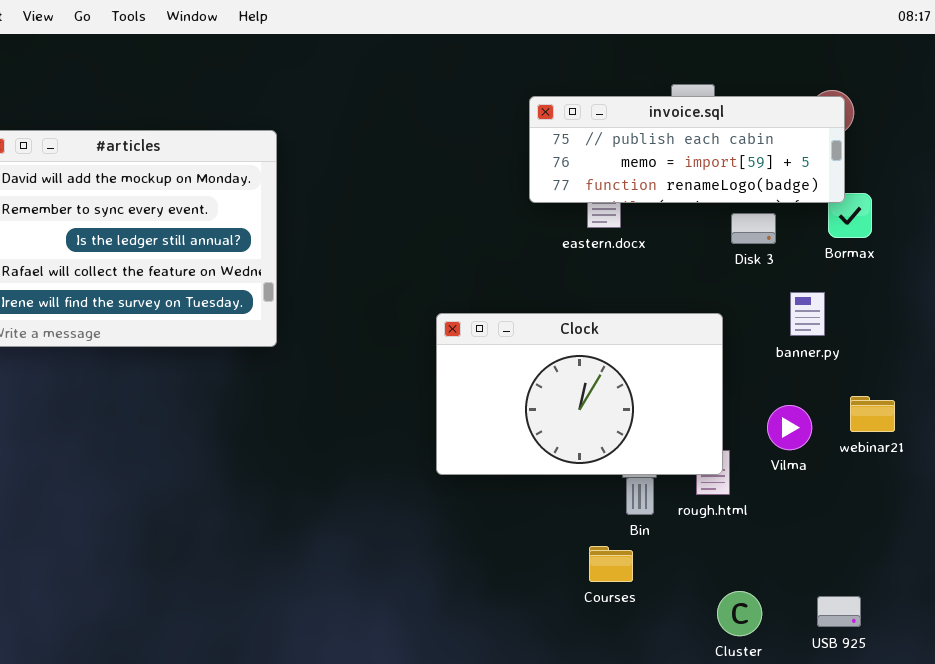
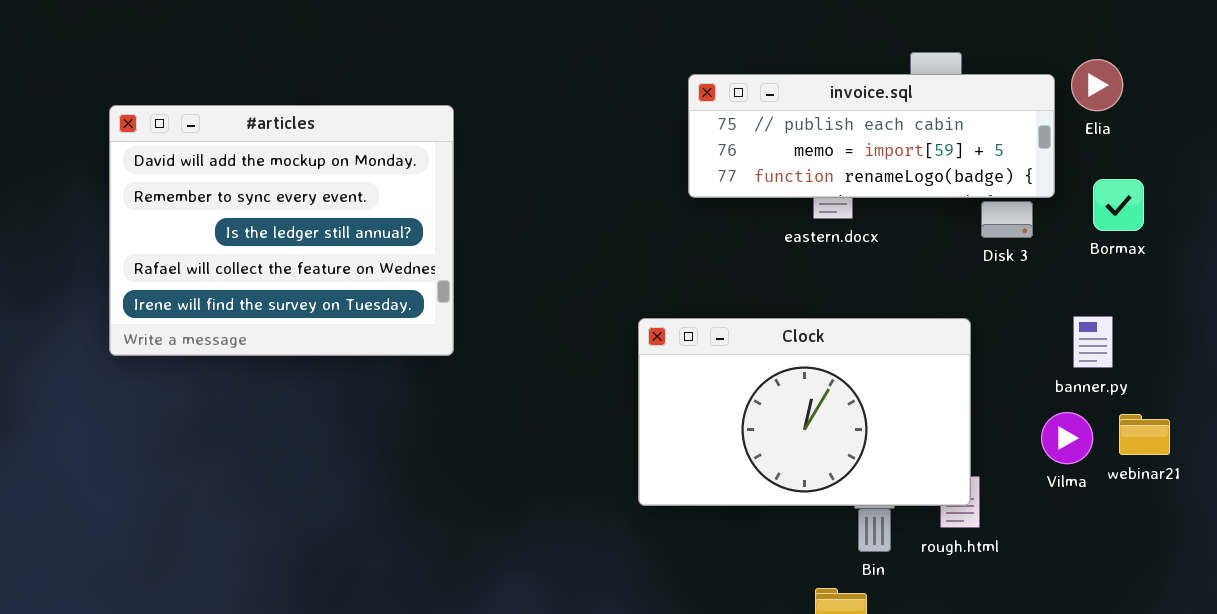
invoice.sql: [529,96,845,203] -> [688,74,1055,198], moved
banner.py: [790,292,825,336] -> [1073,316,1113,368], moved
Vilma: [767,405,812,450] -> [1041,412,1093,464], moved

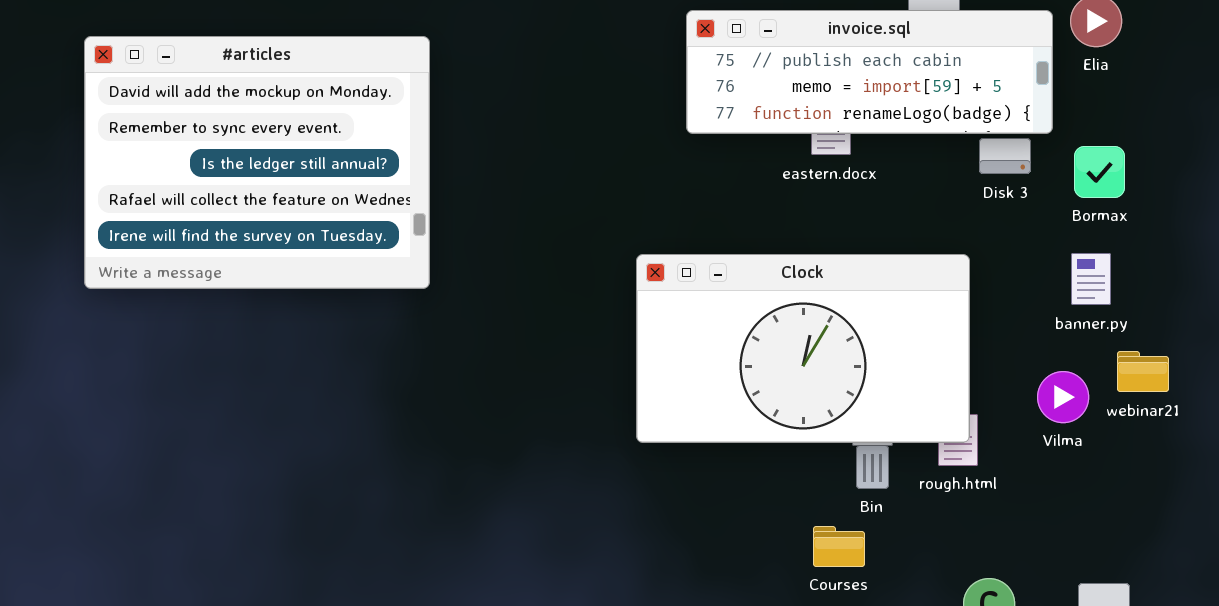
#articles: [109,105,454,356] -> [84,36,430,289], moved
Bormax: [1093,179,1144,231] -> [1074,146,1125,198], moved
Vilma: [1041,412,1093,464] -> [1037,371,1089,423], moved

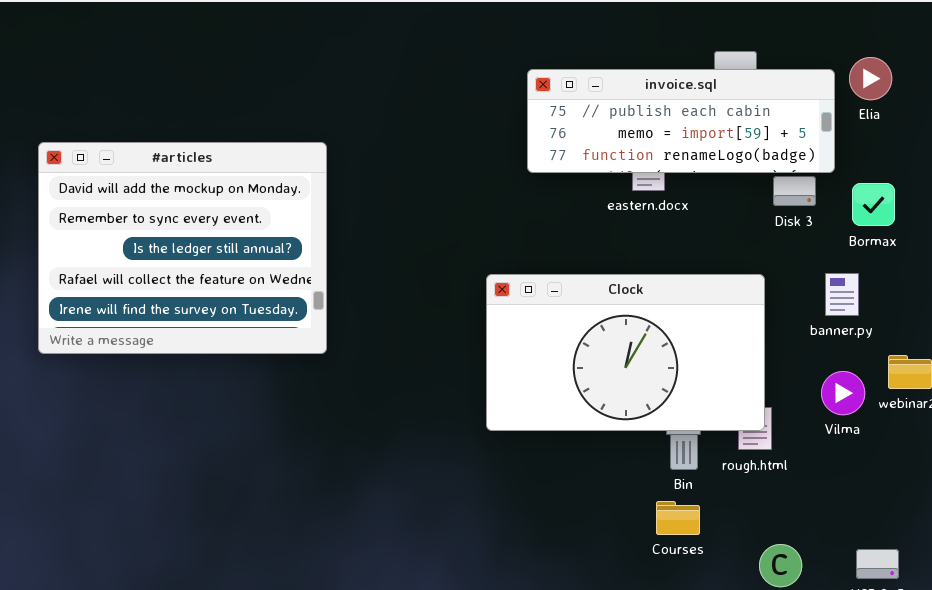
#articles: [84,36,430,289] -> [38,142,327,354], moved
banner.py: [1071,253,1111,305] -> [825,273,859,316], moved
Courses: [813,526,865,567] -> [656,501,700,535], moved

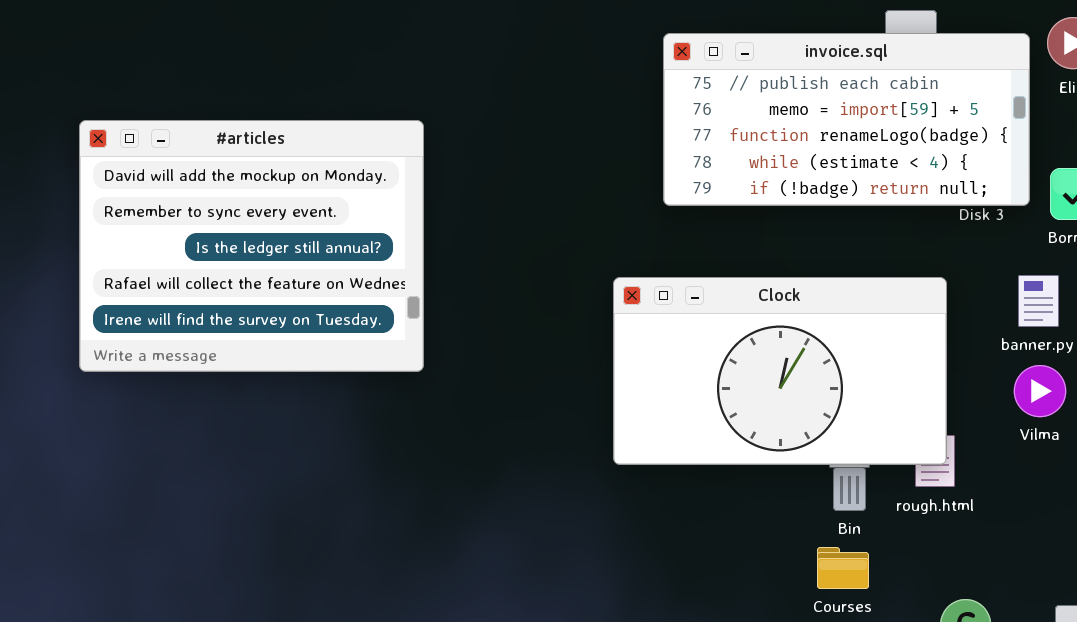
invoice.sql: [527,69,835,173] -> [663,33,1030,206], resized
Vilma: [821,371,865,415] -> [1014,365,1066,417], moved

